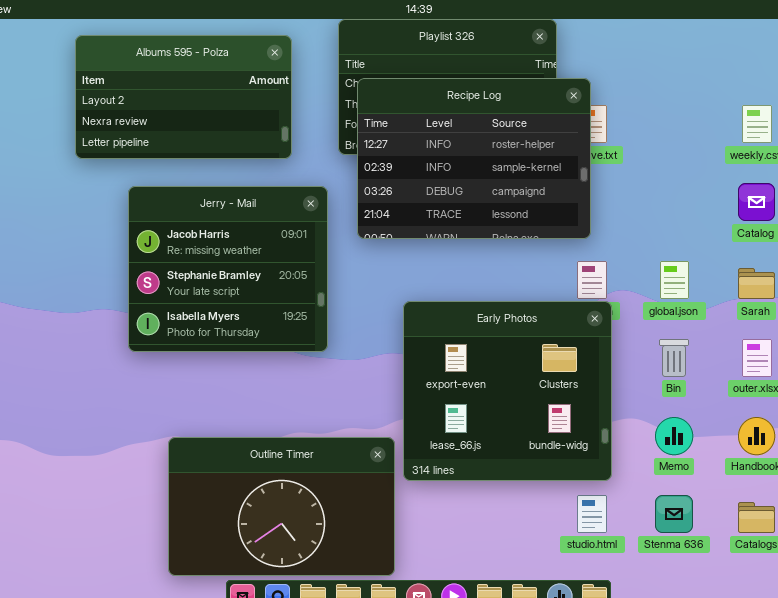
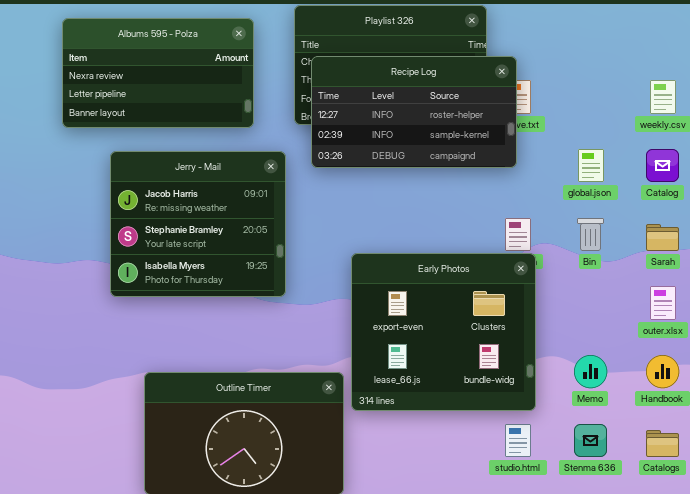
Albums 595 - Polza: [75,35,292,159] -> [62,18,254,128], scrolled down 1 row
Recipe Log: [357,78,591,239] -> [311,56,517,168], resized
global.json: [660,261,689,299] -> [578,149,604,182], moved
Bin: [659,339,689,377] -> [577,218,604,251], moved

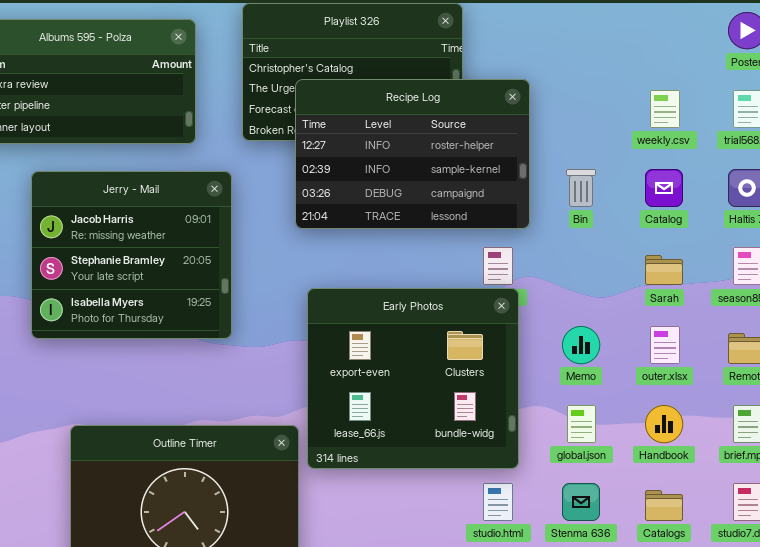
Recipe Log: [311,56,517,168] -> [295,79,530,229], moved, resized
global.json: [578,149,604,182] -> [567,405,596,443], moved
Bin: [577,218,604,251] -> [566,169,596,207], moved
Memo: [574,355,607,388] -> [562,326,600,364], moved

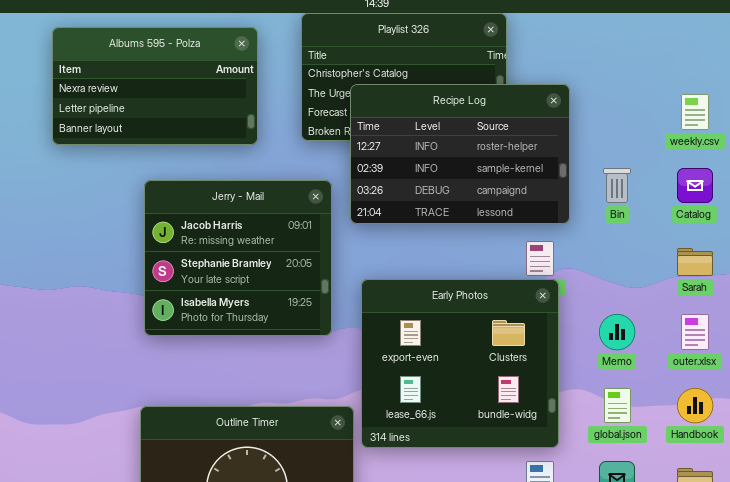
Jerry - Mail: [31,171,232,339] -> [144,180,332,336], moved

